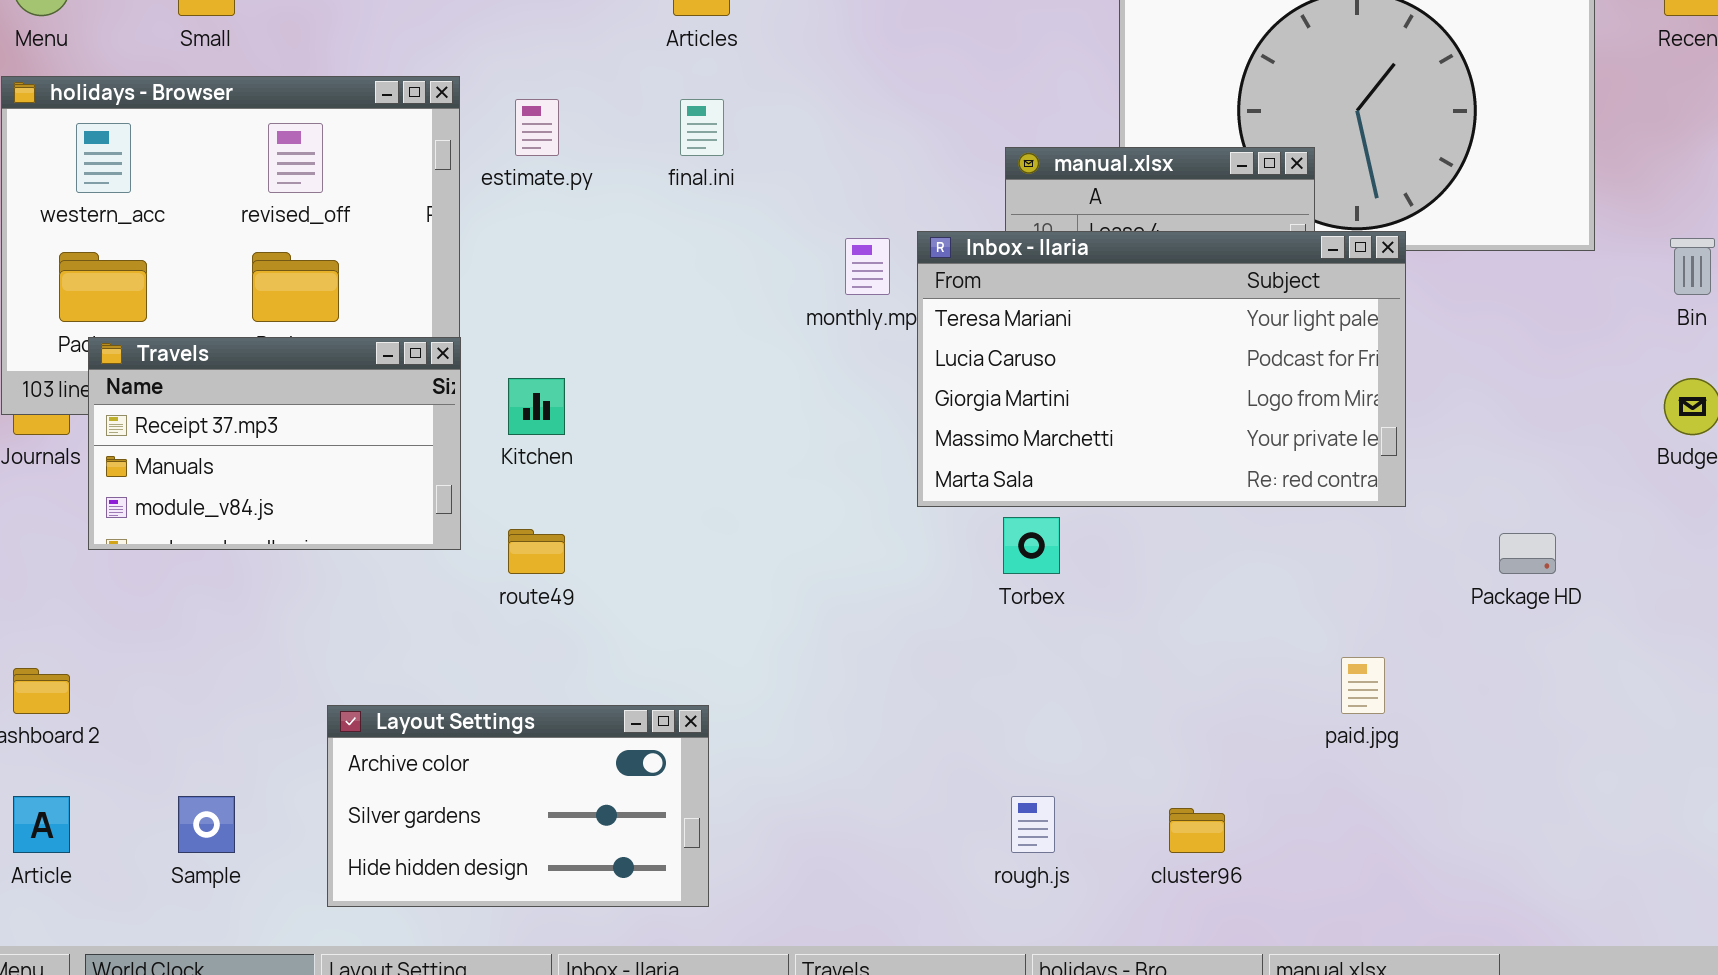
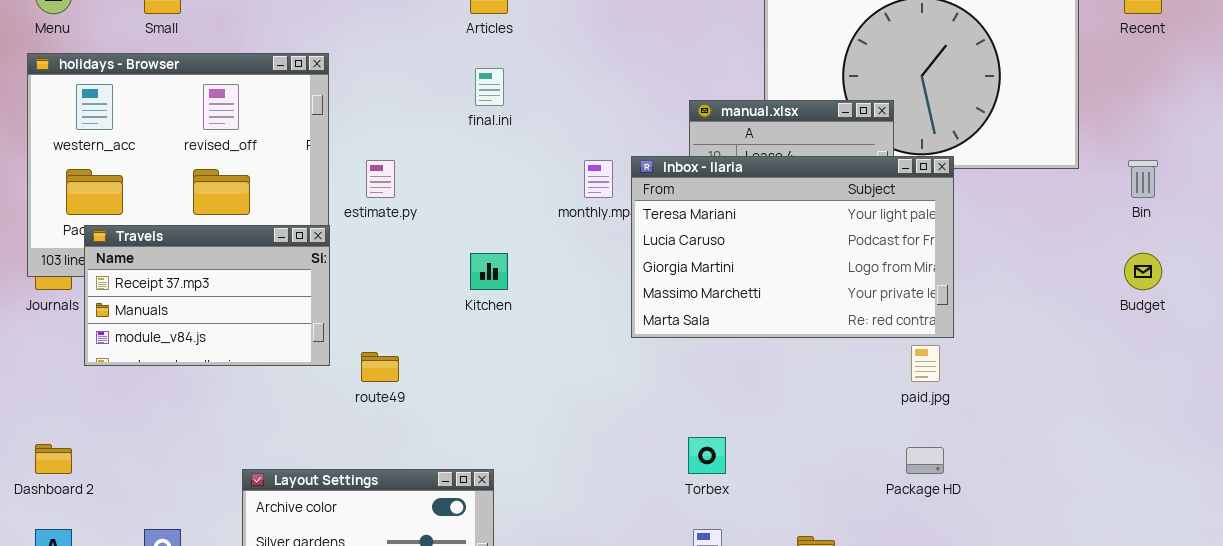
estimate.py: [515,99,559,156] -> [366,160,395,198], moved
Kitchen: [508,378,565,435] -> [470,253,508,290], moved
Torbex: [1003,517,1060,574] -> [688,437,726,474], moved
Package HD: [1499,533,1556,574] -> [906,447,944,474], moved
paid.jpg: [1341,657,1385,714] -> [911,345,940,382], moved

